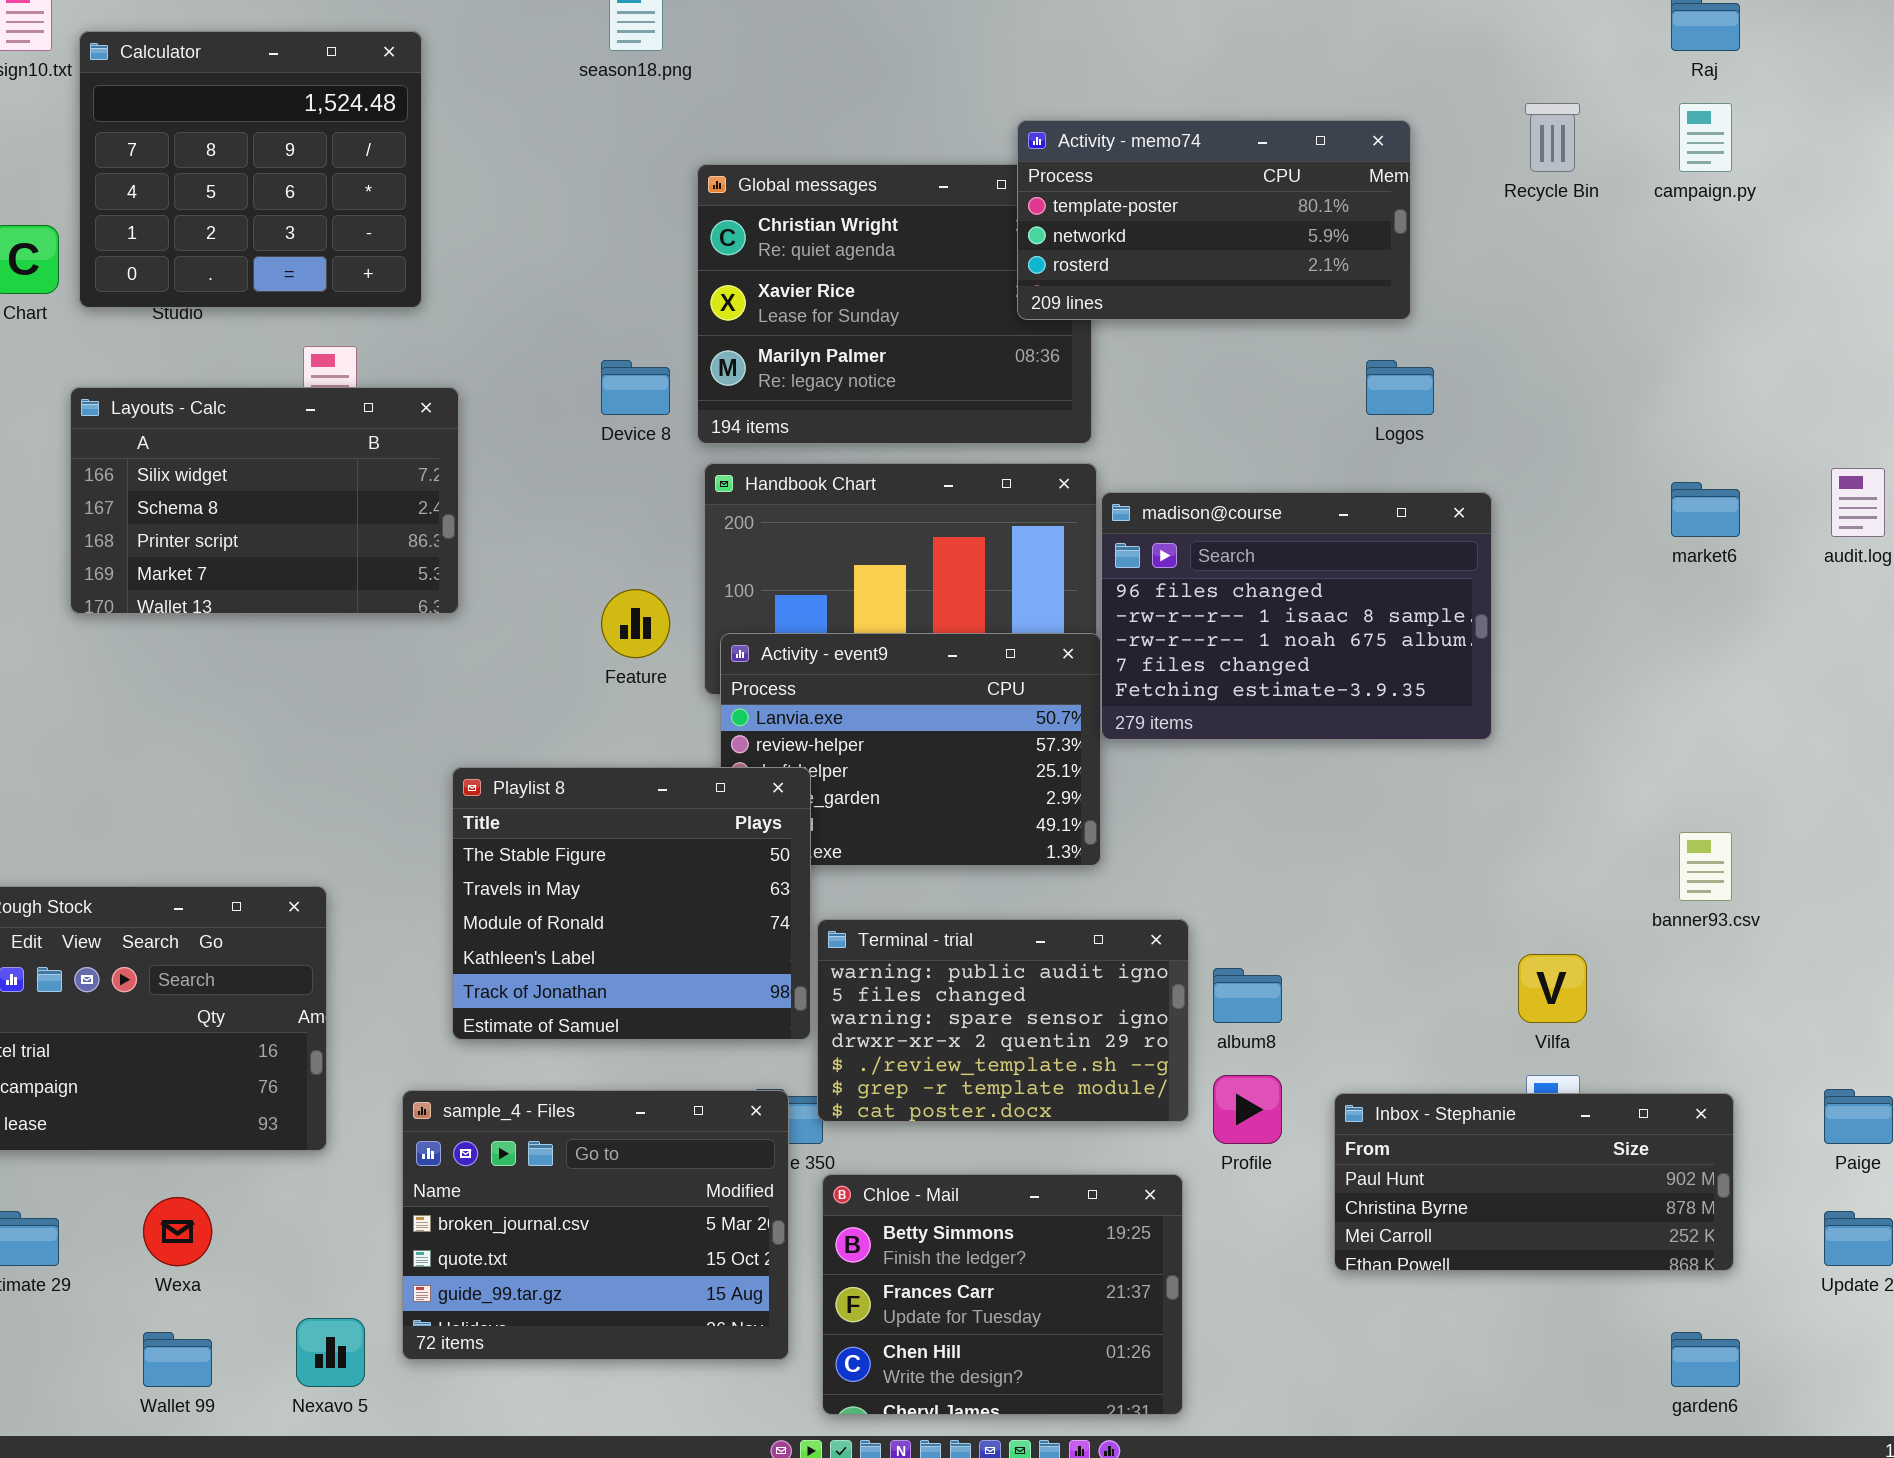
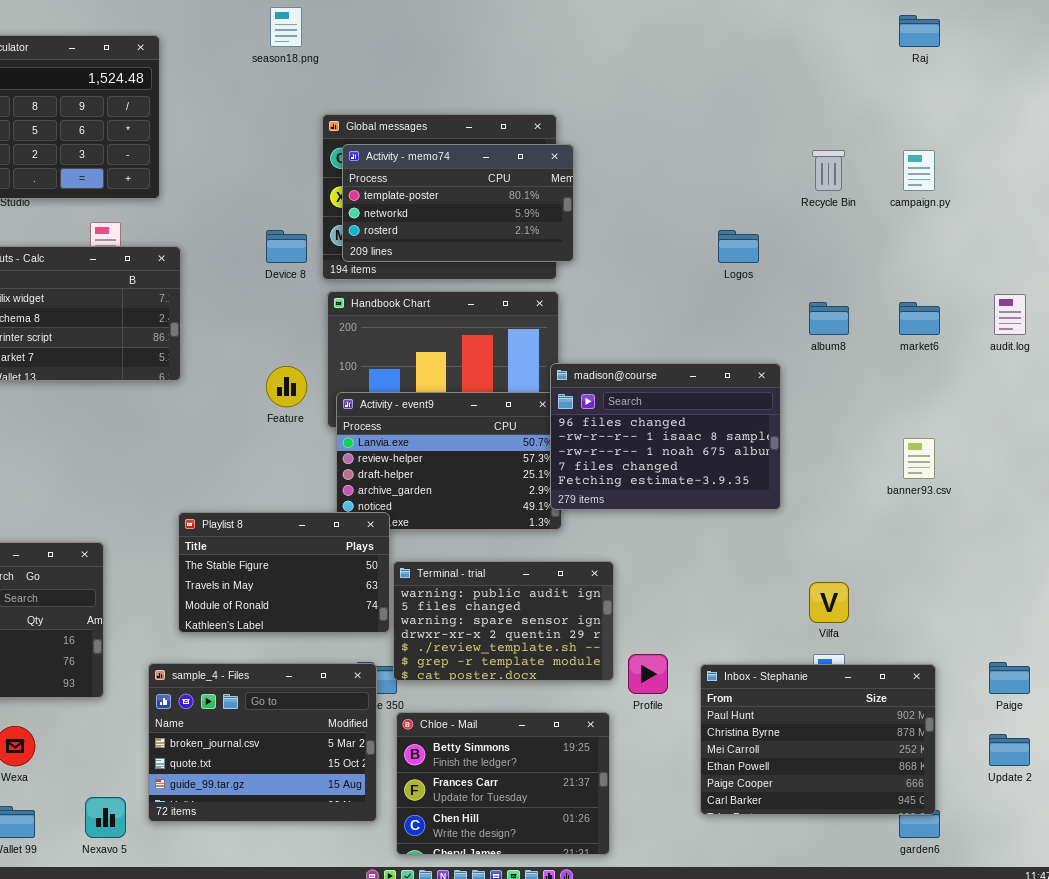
Recycle Bin: [1525,103,1580,172] -> [812,150,845,191], moved
campaign.py: [1679,103,1732,172] -> [903,150,935,191], moved
Activity - memo74: [1017,120,1411,320] -> [342,144,574,262], moved
madison@course: [1101,492,1492,740] -> [550,363,781,510], moved
Playlist 8: [452,767,811,1040] -> [178,512,390,633], resized
banner93.csv: [1679,832,1732,901] -> [903,438,935,479], moved
album8: [1213,968,1282,1023] -> [809,302,849,335], moved
Inbox - Stephanie: [1334,1093,1734,1271] -> [700,664,936,815], resized

